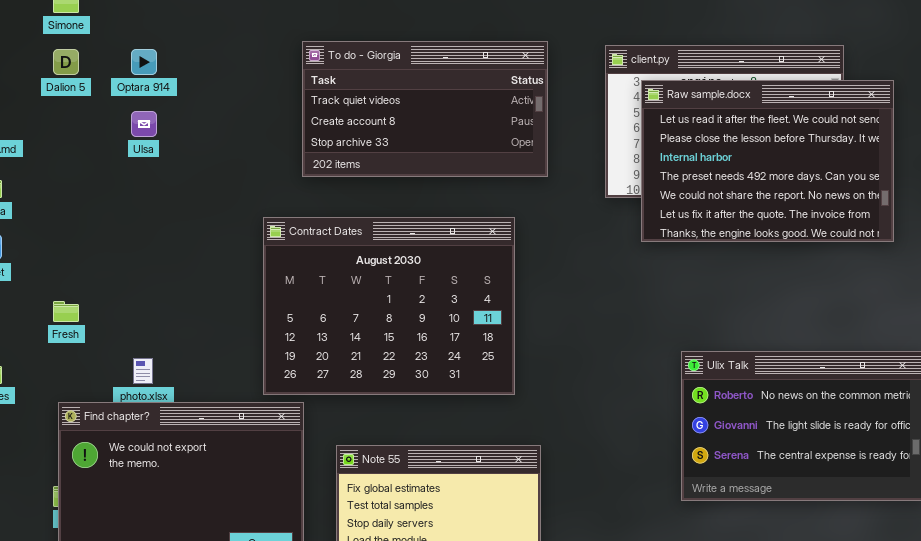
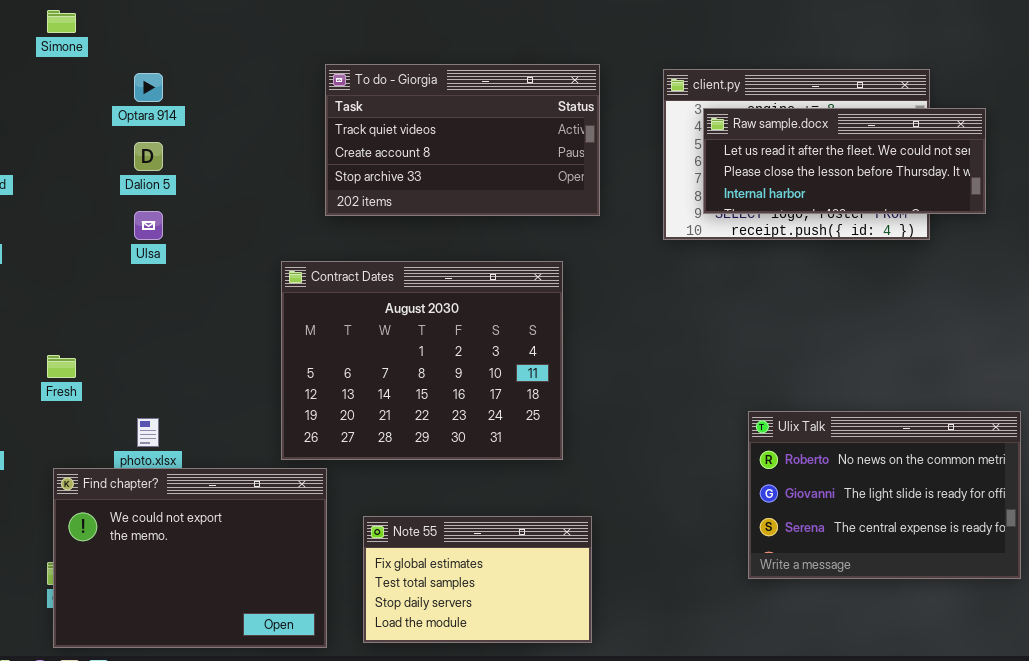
Dalion 5: [53,49,79,75] -> [134,142,163,171], moved
Raw sample.docx: [641,80,894,242] -> [703,108,986,214], resized
Ulsa: [131,111,157,137] -> [134,211,163,240], moved

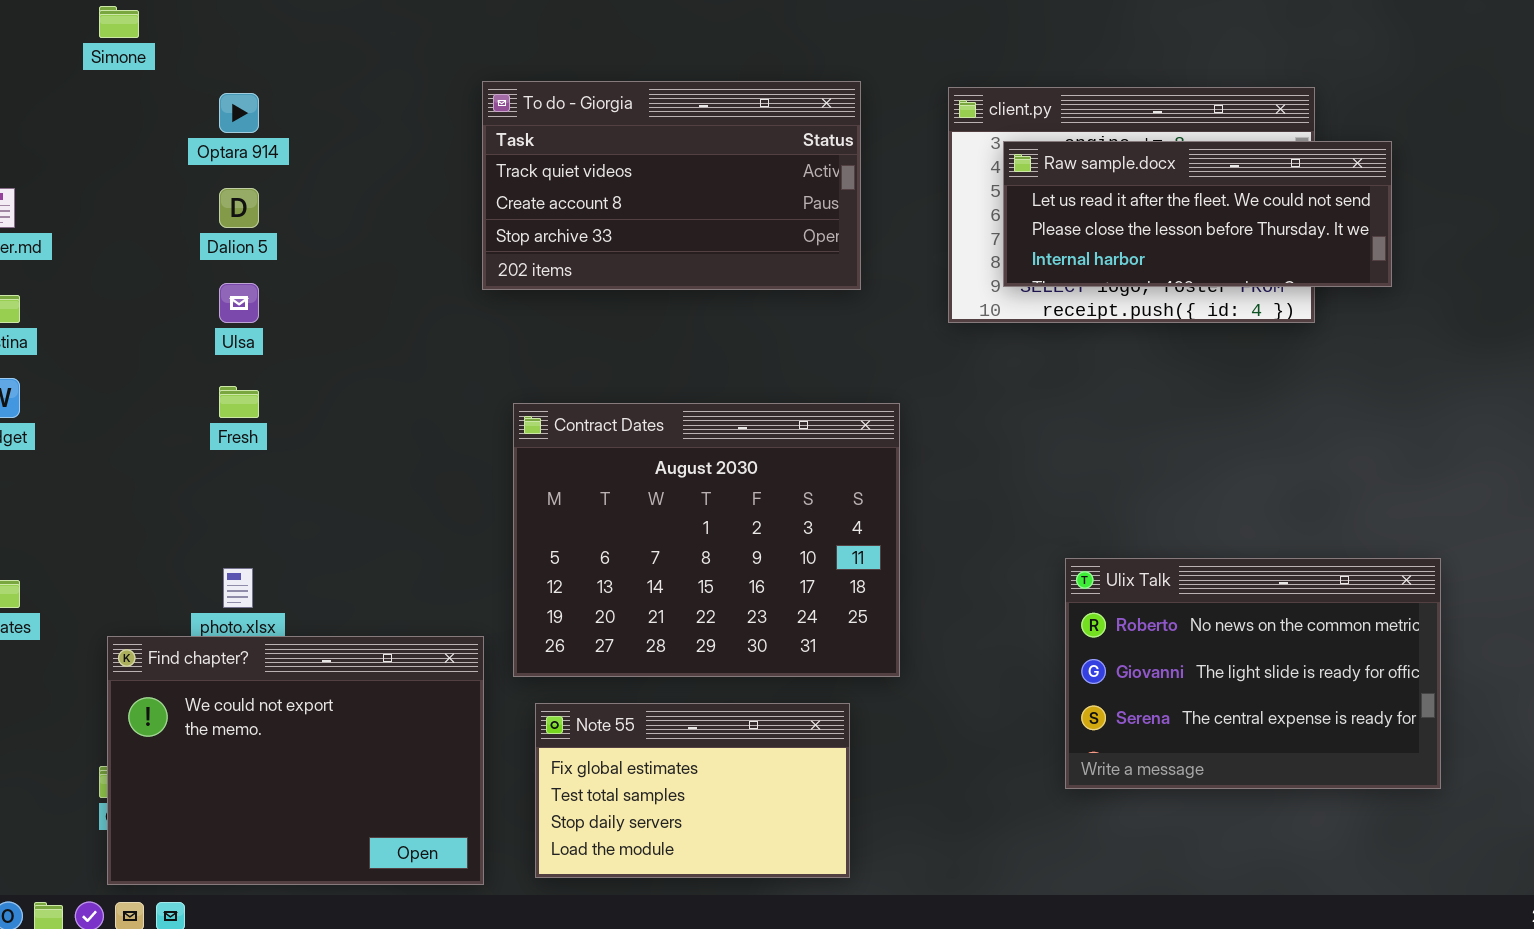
Contract Dates: [281,261,563,460] -> [513,403,900,677], moved
Fresh: [47,355,76,378] -> [219,386,259,418], moved

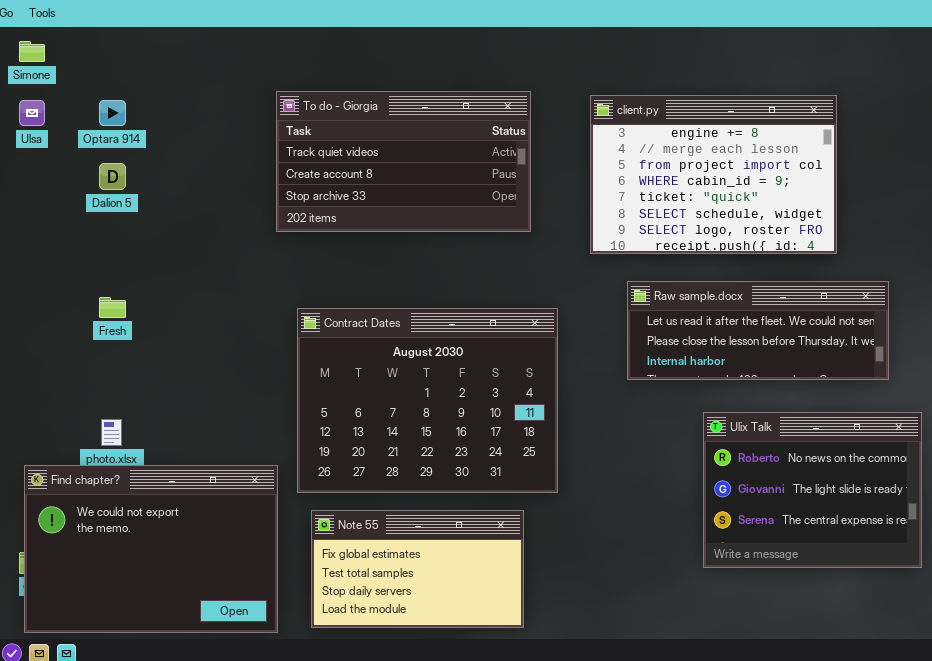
Raw sample.docx: [1003,141,1392,287] -> [627,281,889,380], moved
Ulsa: [219,283,259,323] -> [19,100,45,126], moved
Ulix Talk: [1065,558,1441,789] -> [703,412,922,568], resized

